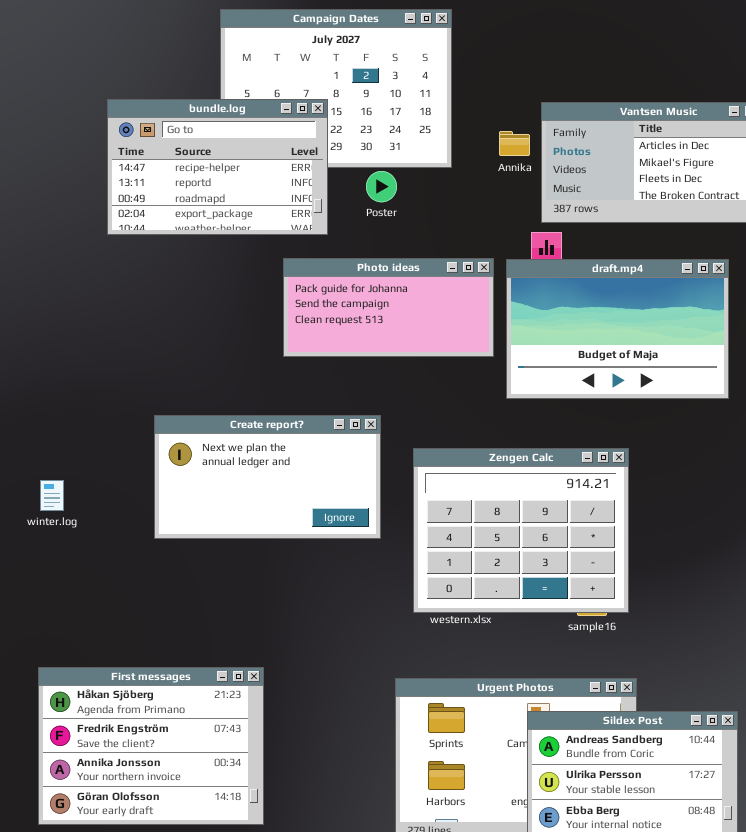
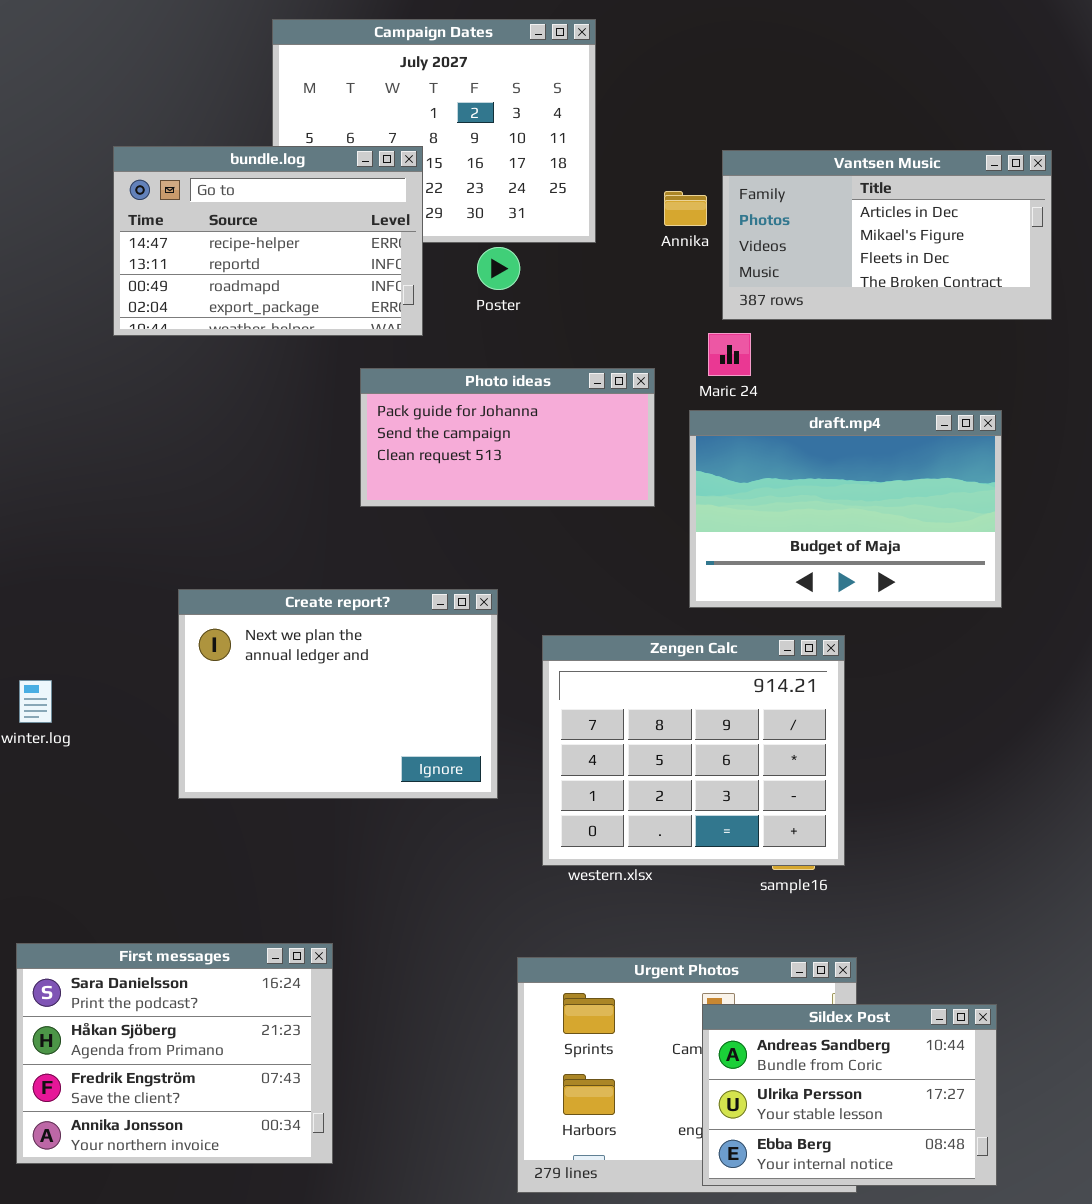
draft.mp4: [506,259,729,399] -> [689,410,1002,608], moved
Create report?: [154,415,381,539] -> [178,589,498,799], resized
First messages: [38,667,264,825] -> [16,943,333,1164], scrolled up 1 row

